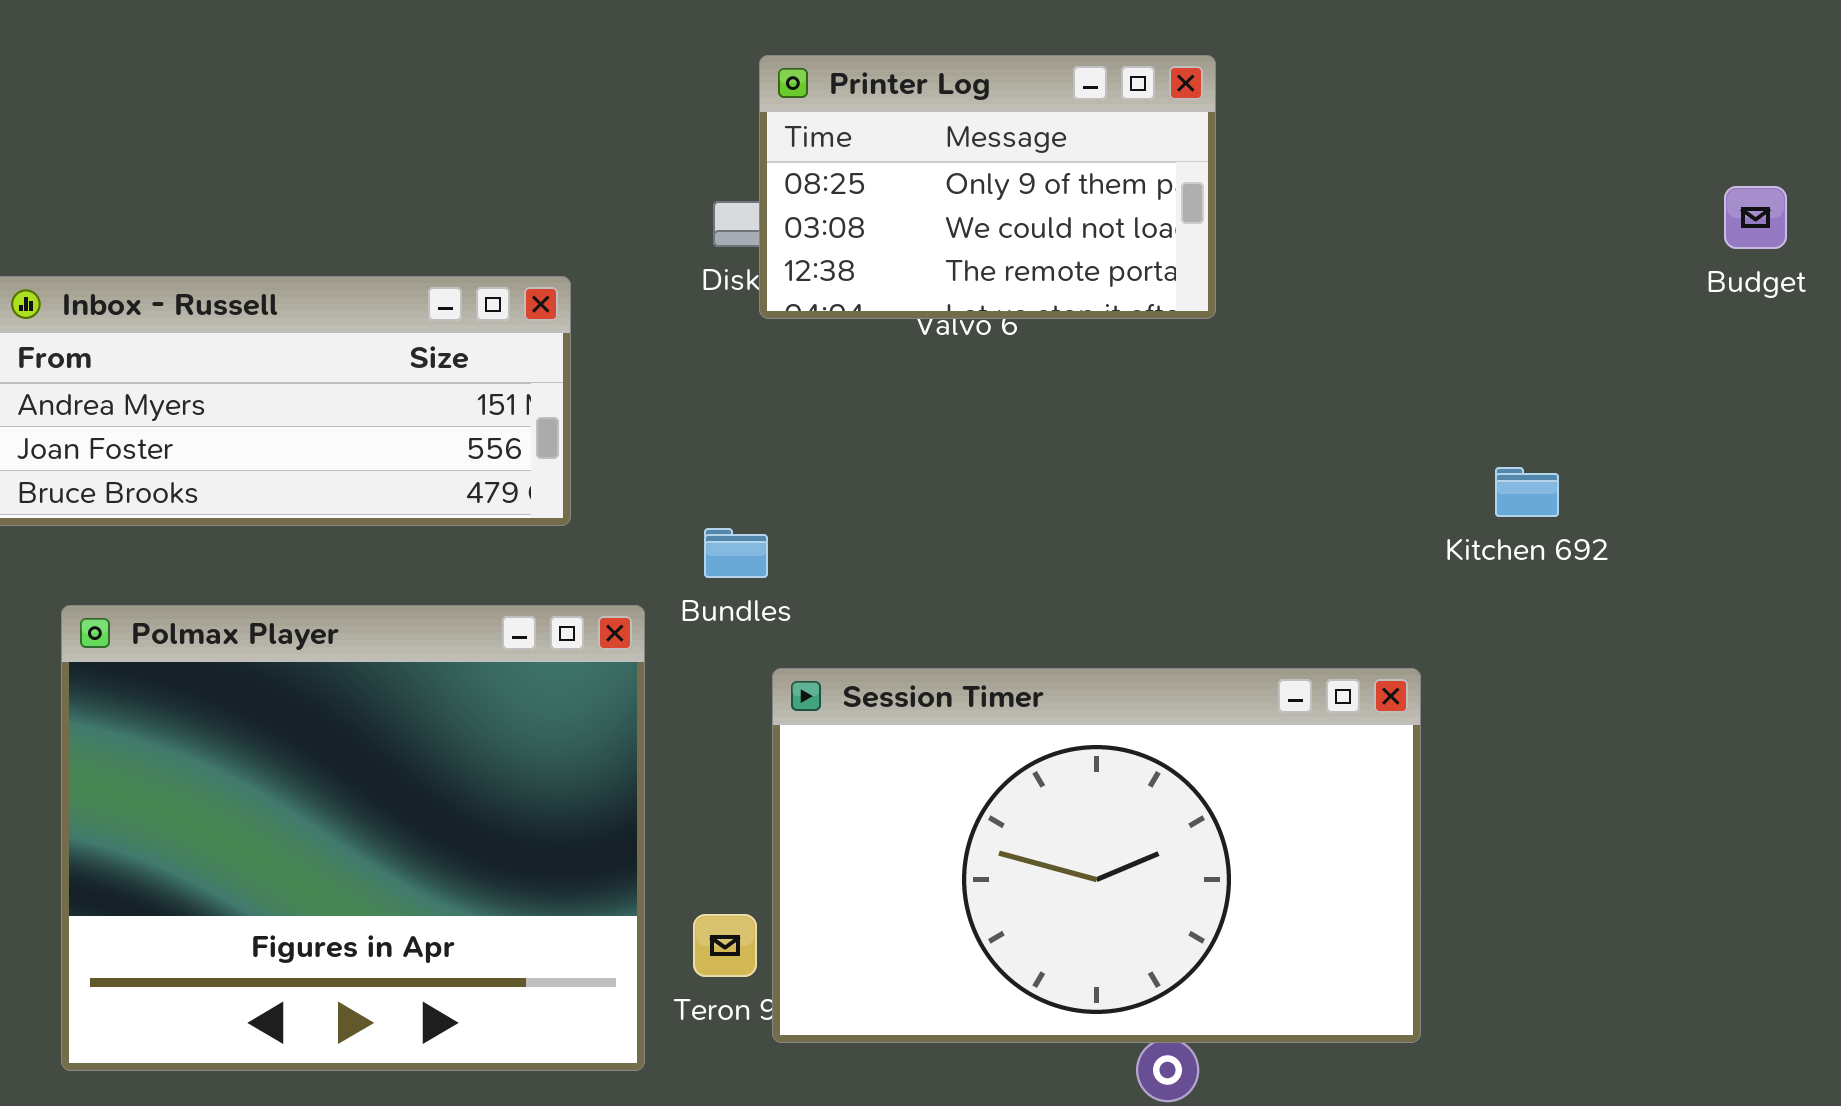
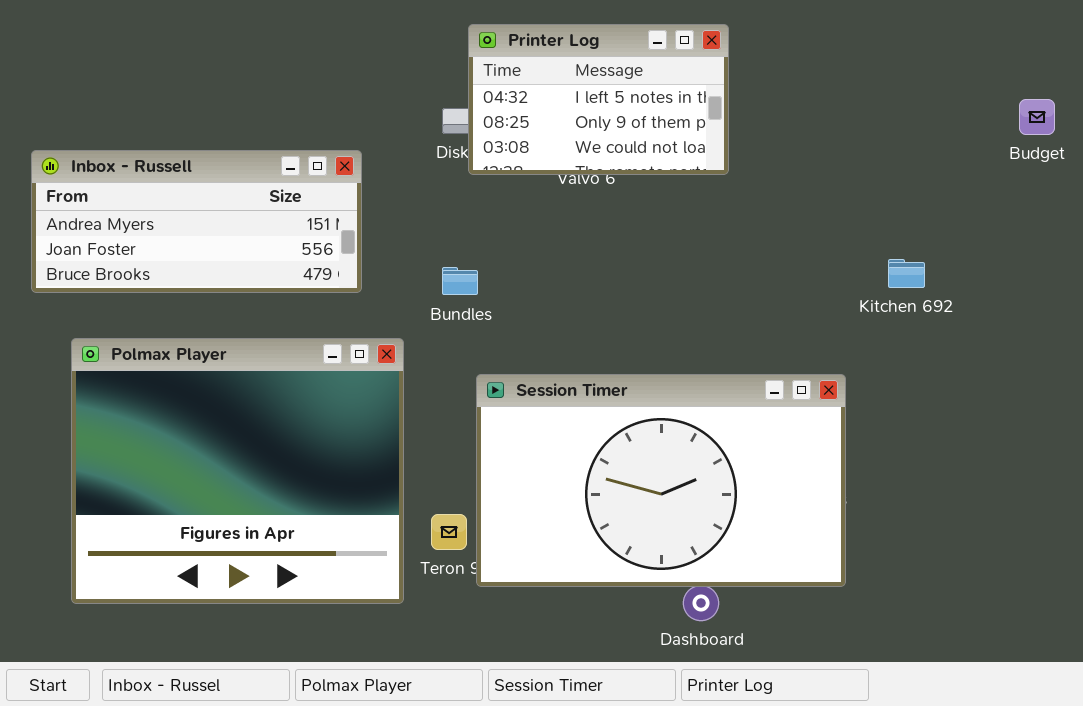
Printer Log: [759,55,1216,319] -> [468,24,729,175], scrolled up 1 row
Bundles: [704,528,768,578] -> [442,267,478,295], moved

